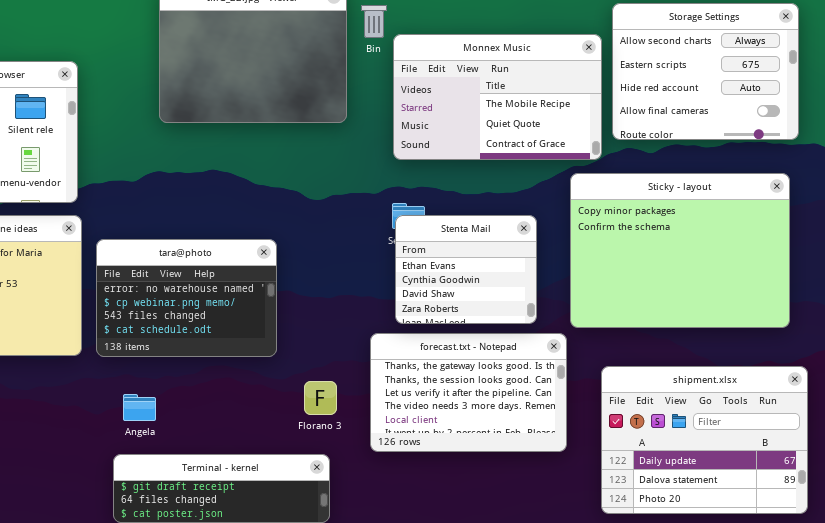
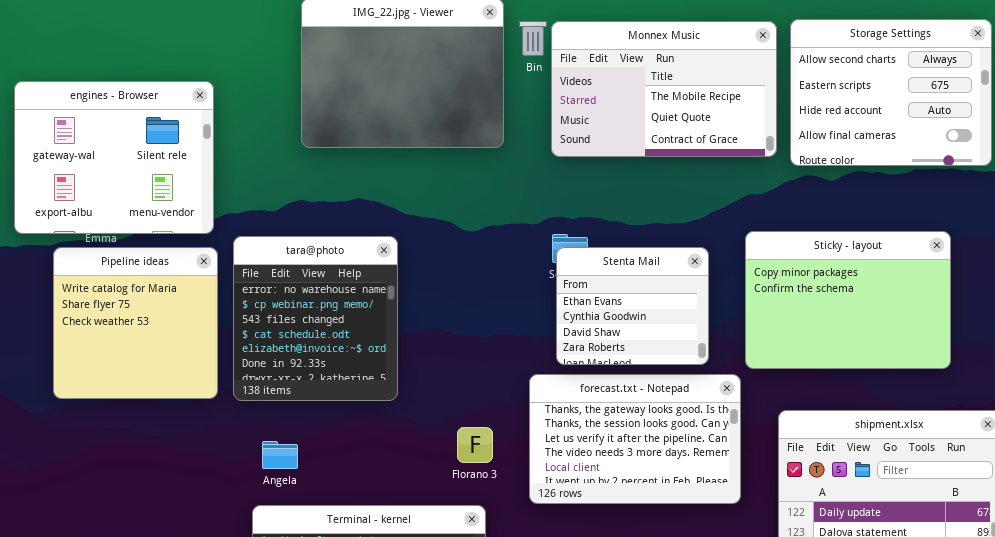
Monnex Music: [393,34,602,160] -> [551,21,777,157], moved
Sticky - layout: [570,173,790,328] -> [745,231,951,369], resized
tara@photo: [96,239,277,357] -> [233,236,398,401], resized

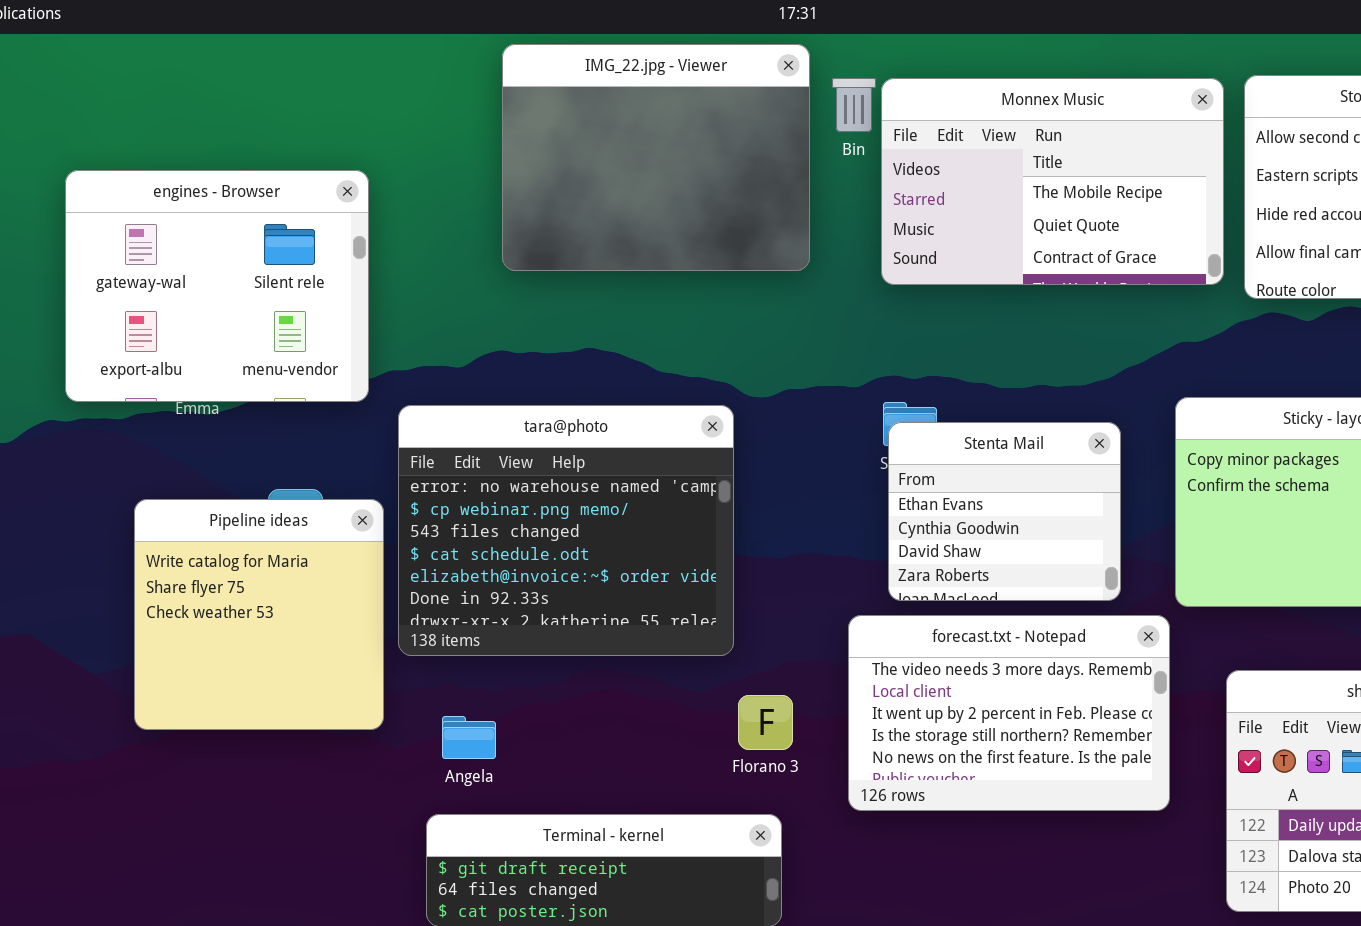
tara@photo: [233,236,398,401] -> [398,405,734,656], resized
Pipeline ideas: [53,247,218,399] -> [134,499,384,730], moved
forecast.txt - Notepad: [529,374,741,504] -> [848,615,1170,811], scrolled down 3 rows

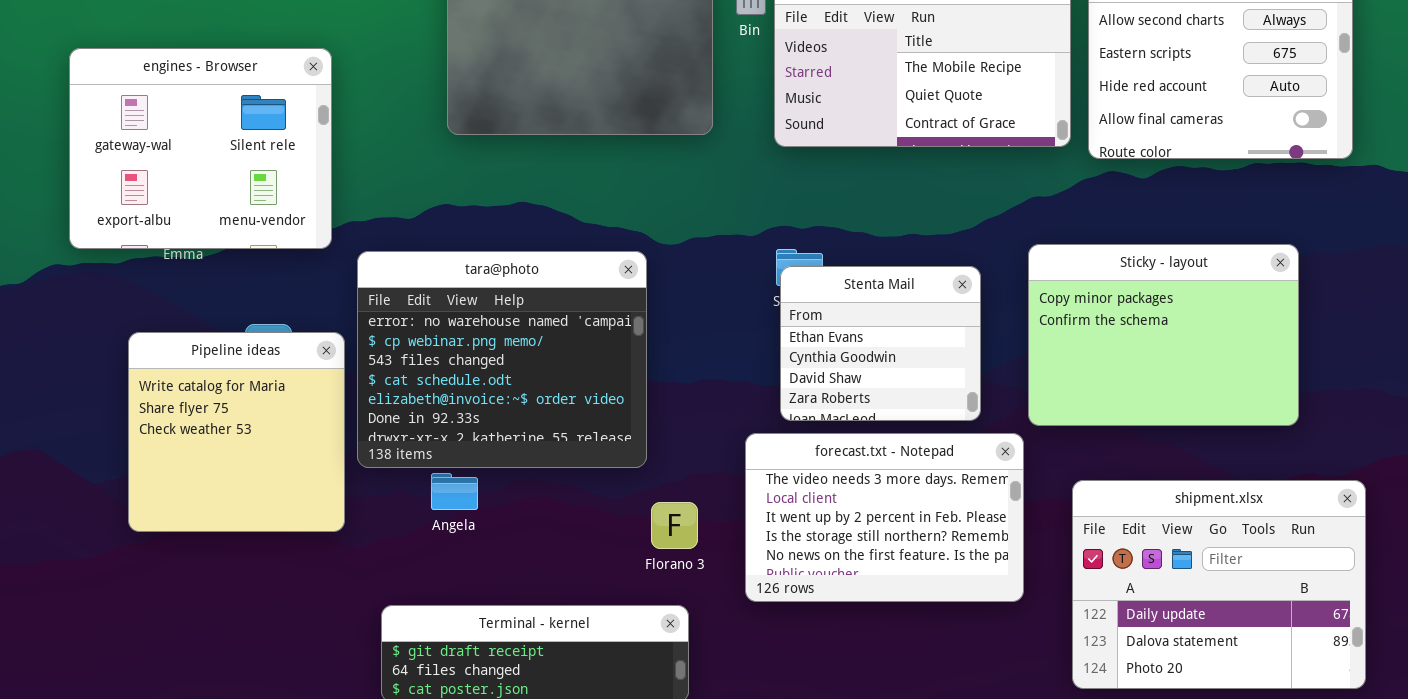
Angela: [442,716,496,759] -> [431,473,478,510], moved

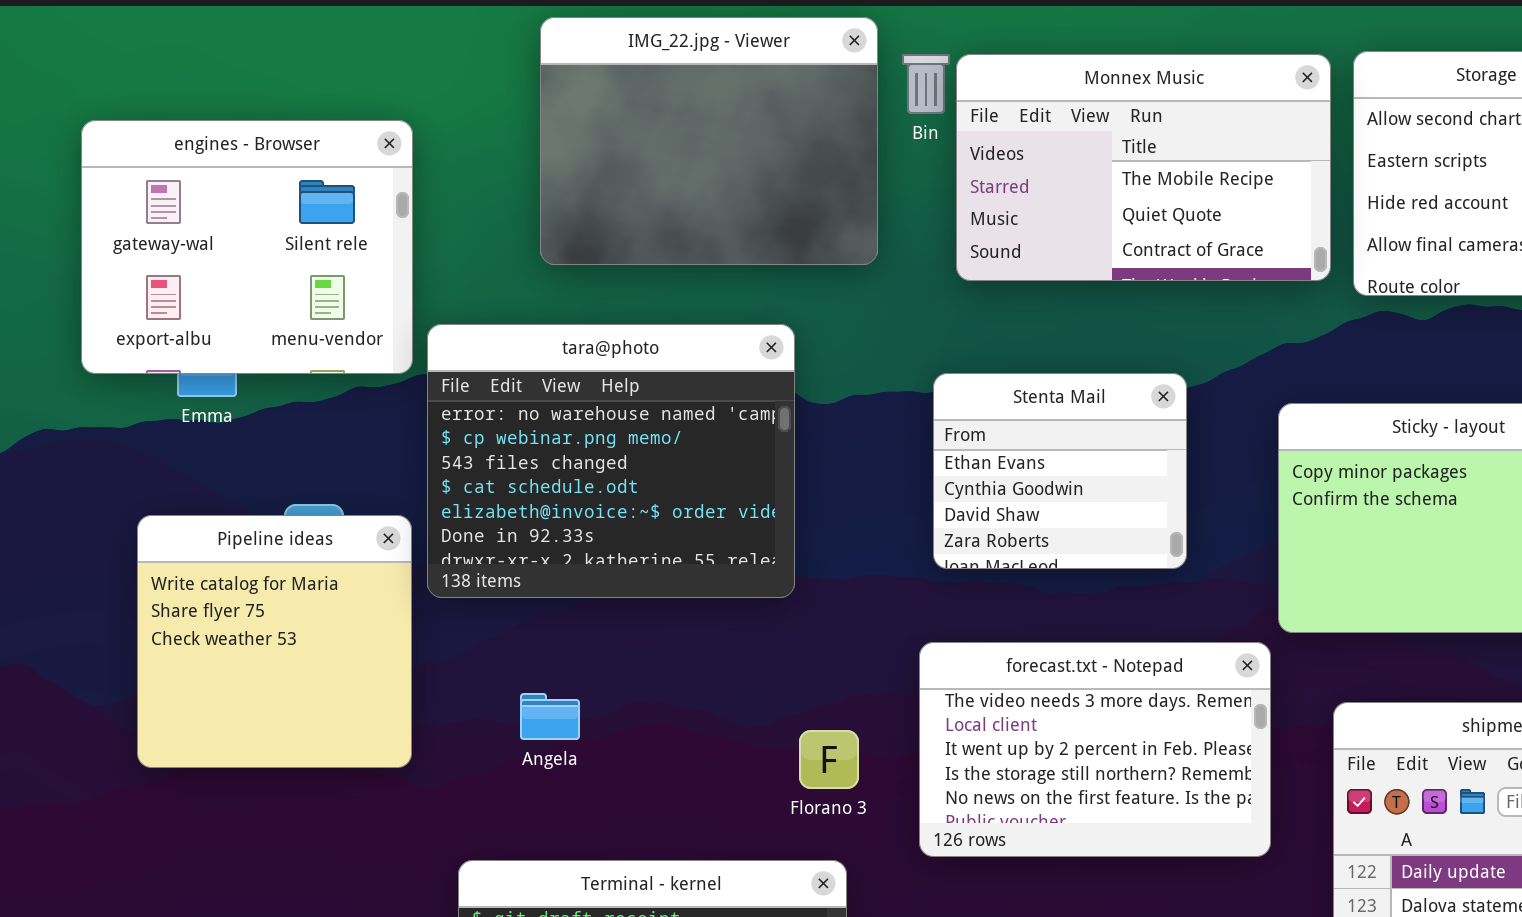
engines - Browser: [69,48,332,249] -> [81,120,413,374], moved
tara@photo: [357,251,647,468] -> [427,324,795,598], moved
Stenta Mail: [780,266,981,421] -> [933,373,1187,569], moved

